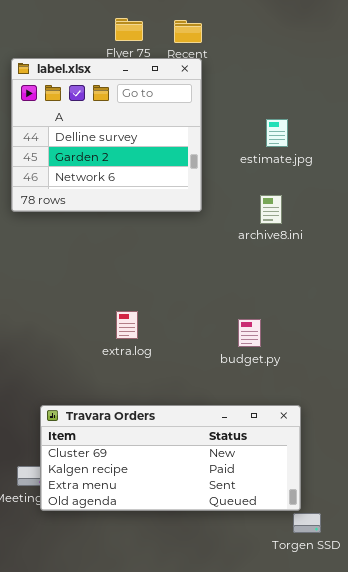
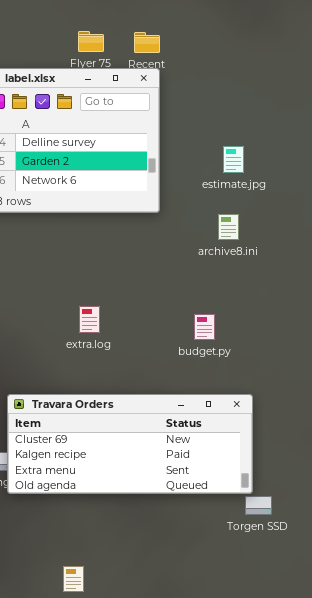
estimate.jpg: [266,119,288,147] -> [223,146,244,173], moved
archive8.ini: [260,195,282,224] -> [218,214,239,240], moved

